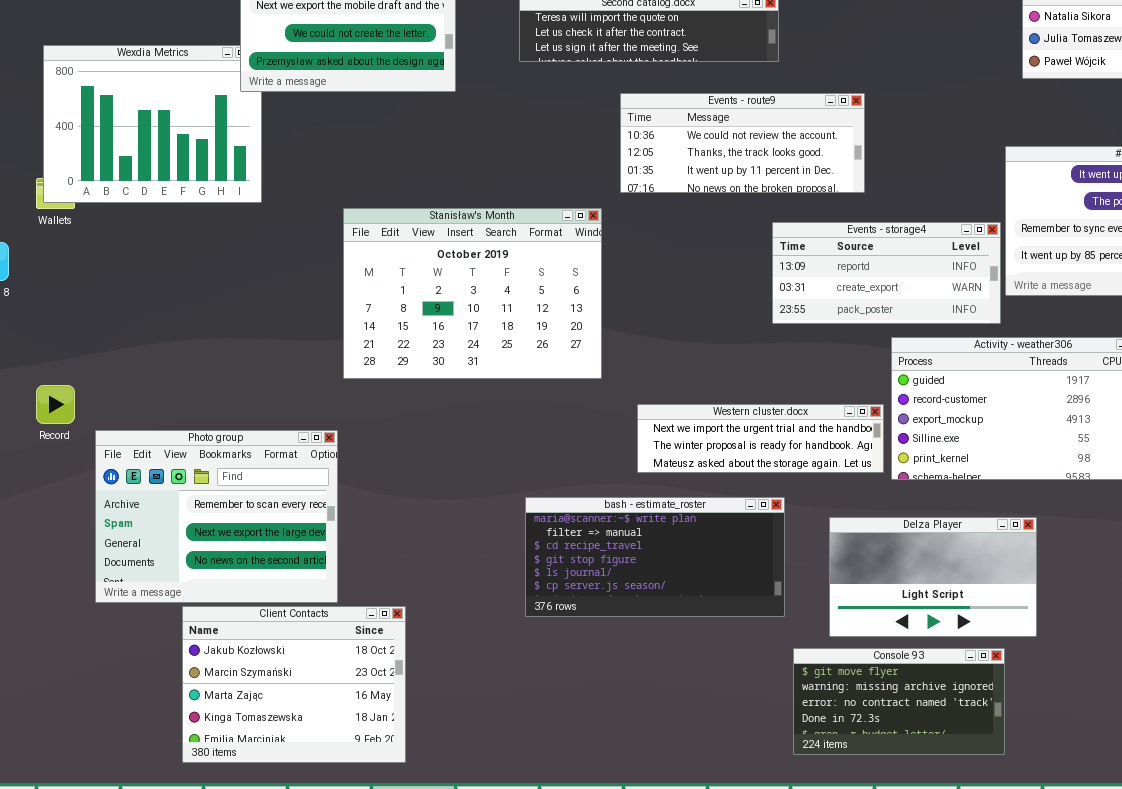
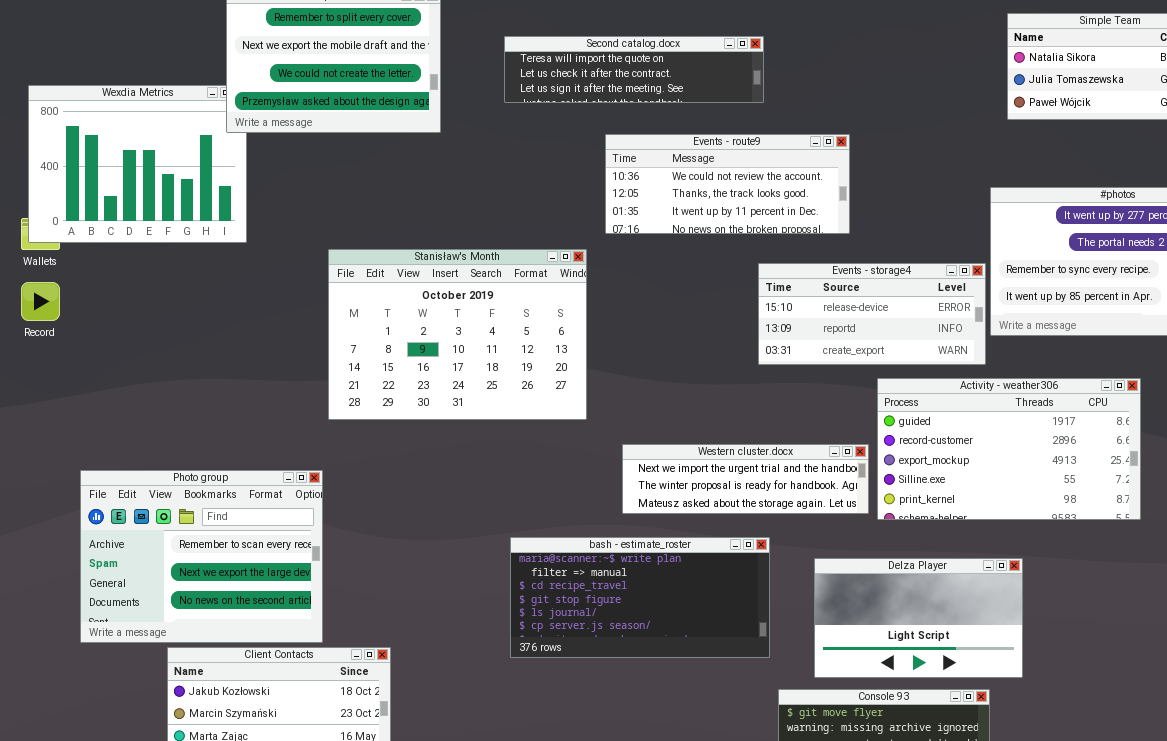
Events - storage4: [772,222,1001,324] -> [758,263,986,365], scrolled up 1 row
Record: [36,385,75,424] -> [21,282,60,321], moved

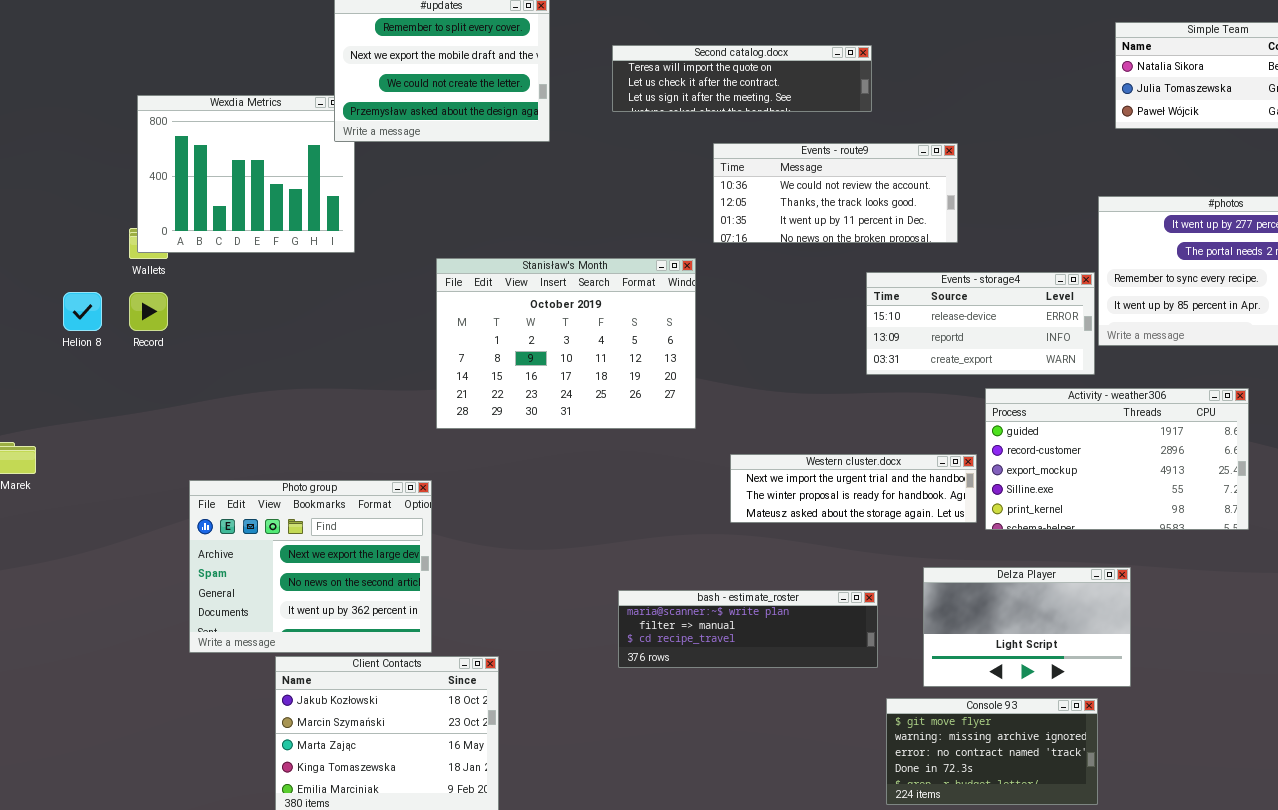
Photo group: [80,470,323,643] -> [189,480,432,653], scrolled down 1 row
bash - estimate_roster: [510,537,770,658] -> [618,590,878,668], resized

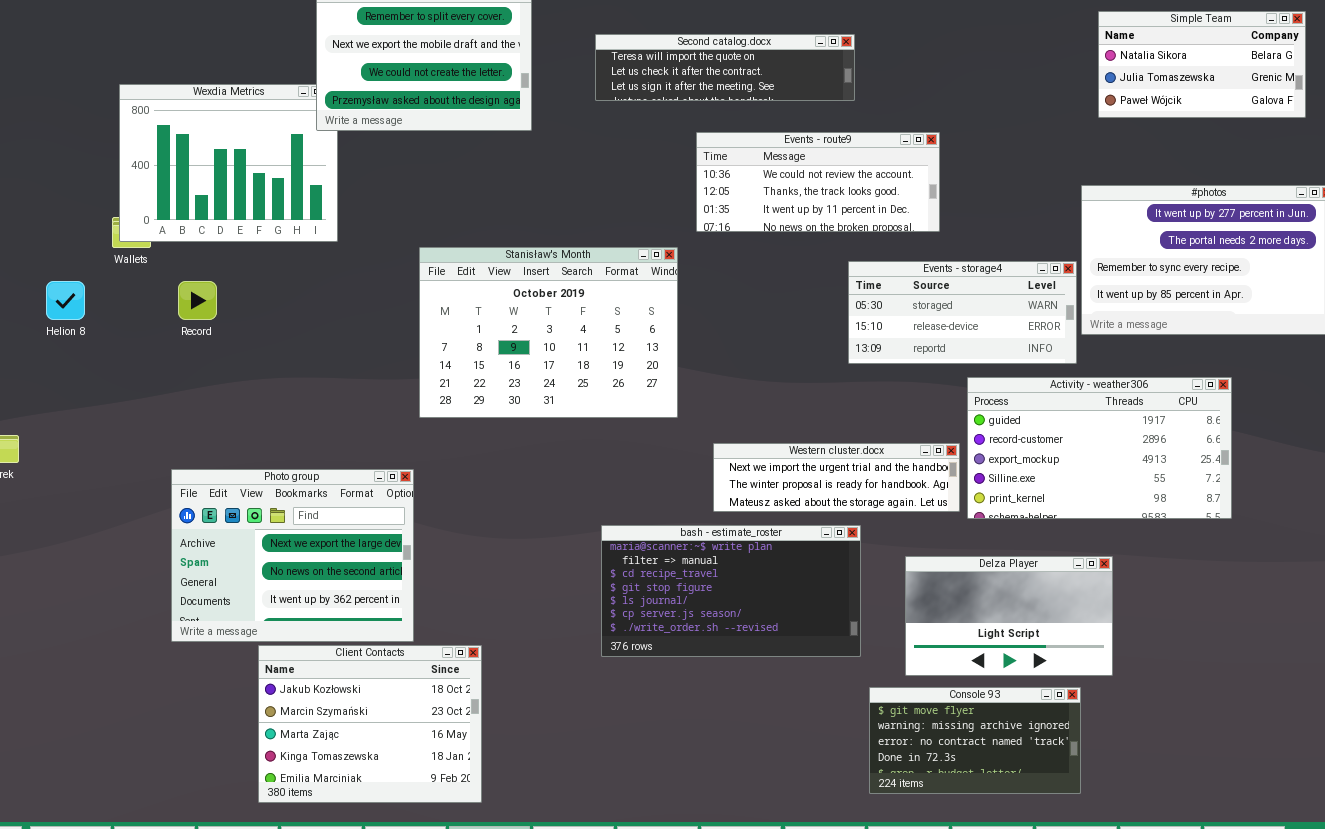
Events - storage4: [866,272,1095,375] -> [848,261,1077,364], scrolled up 1 row
Record: [129,292,168,331] -> [178,281,217,320], moved
bash - estimate_roster: [618,590,878,668] -> [601,525,861,657], resized

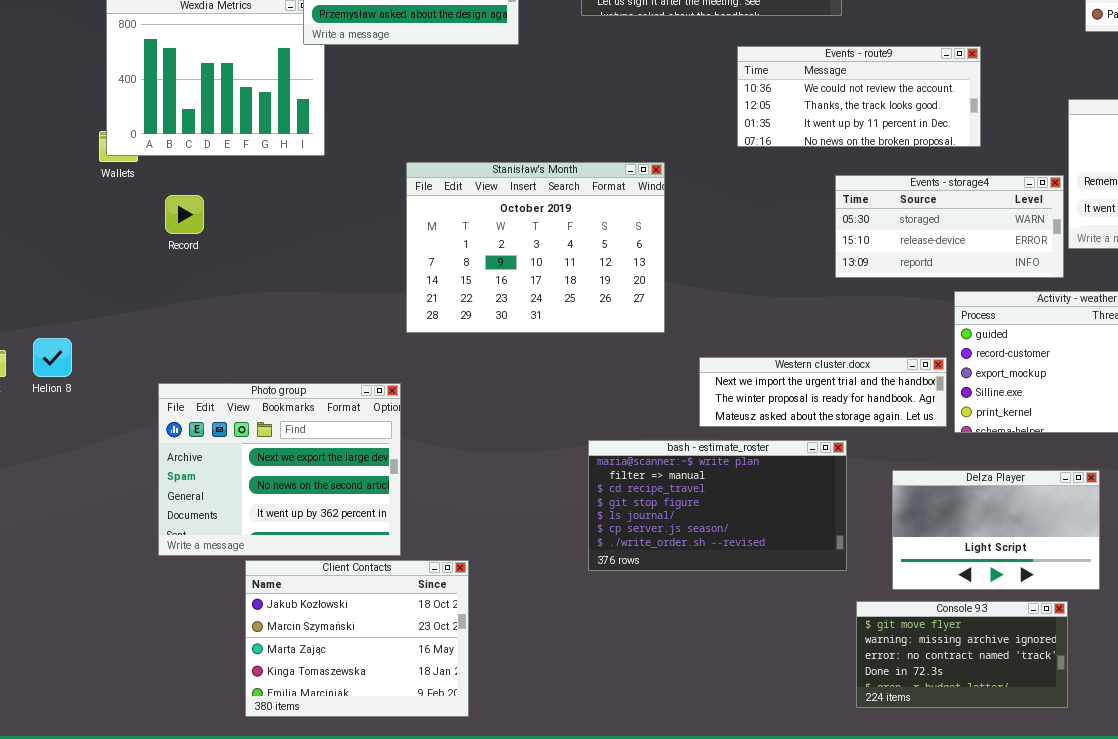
Events - route9: [696,132,940,232] -> [737,46,981,147], moved
Helion 8: [46,281,85,320] -> [33,338,72,377], moved

